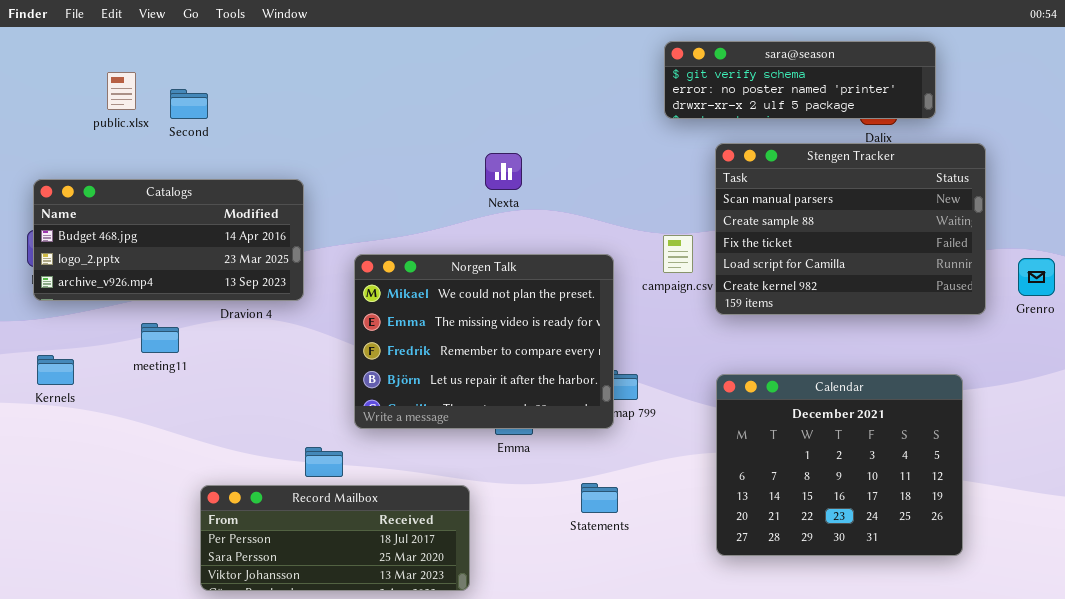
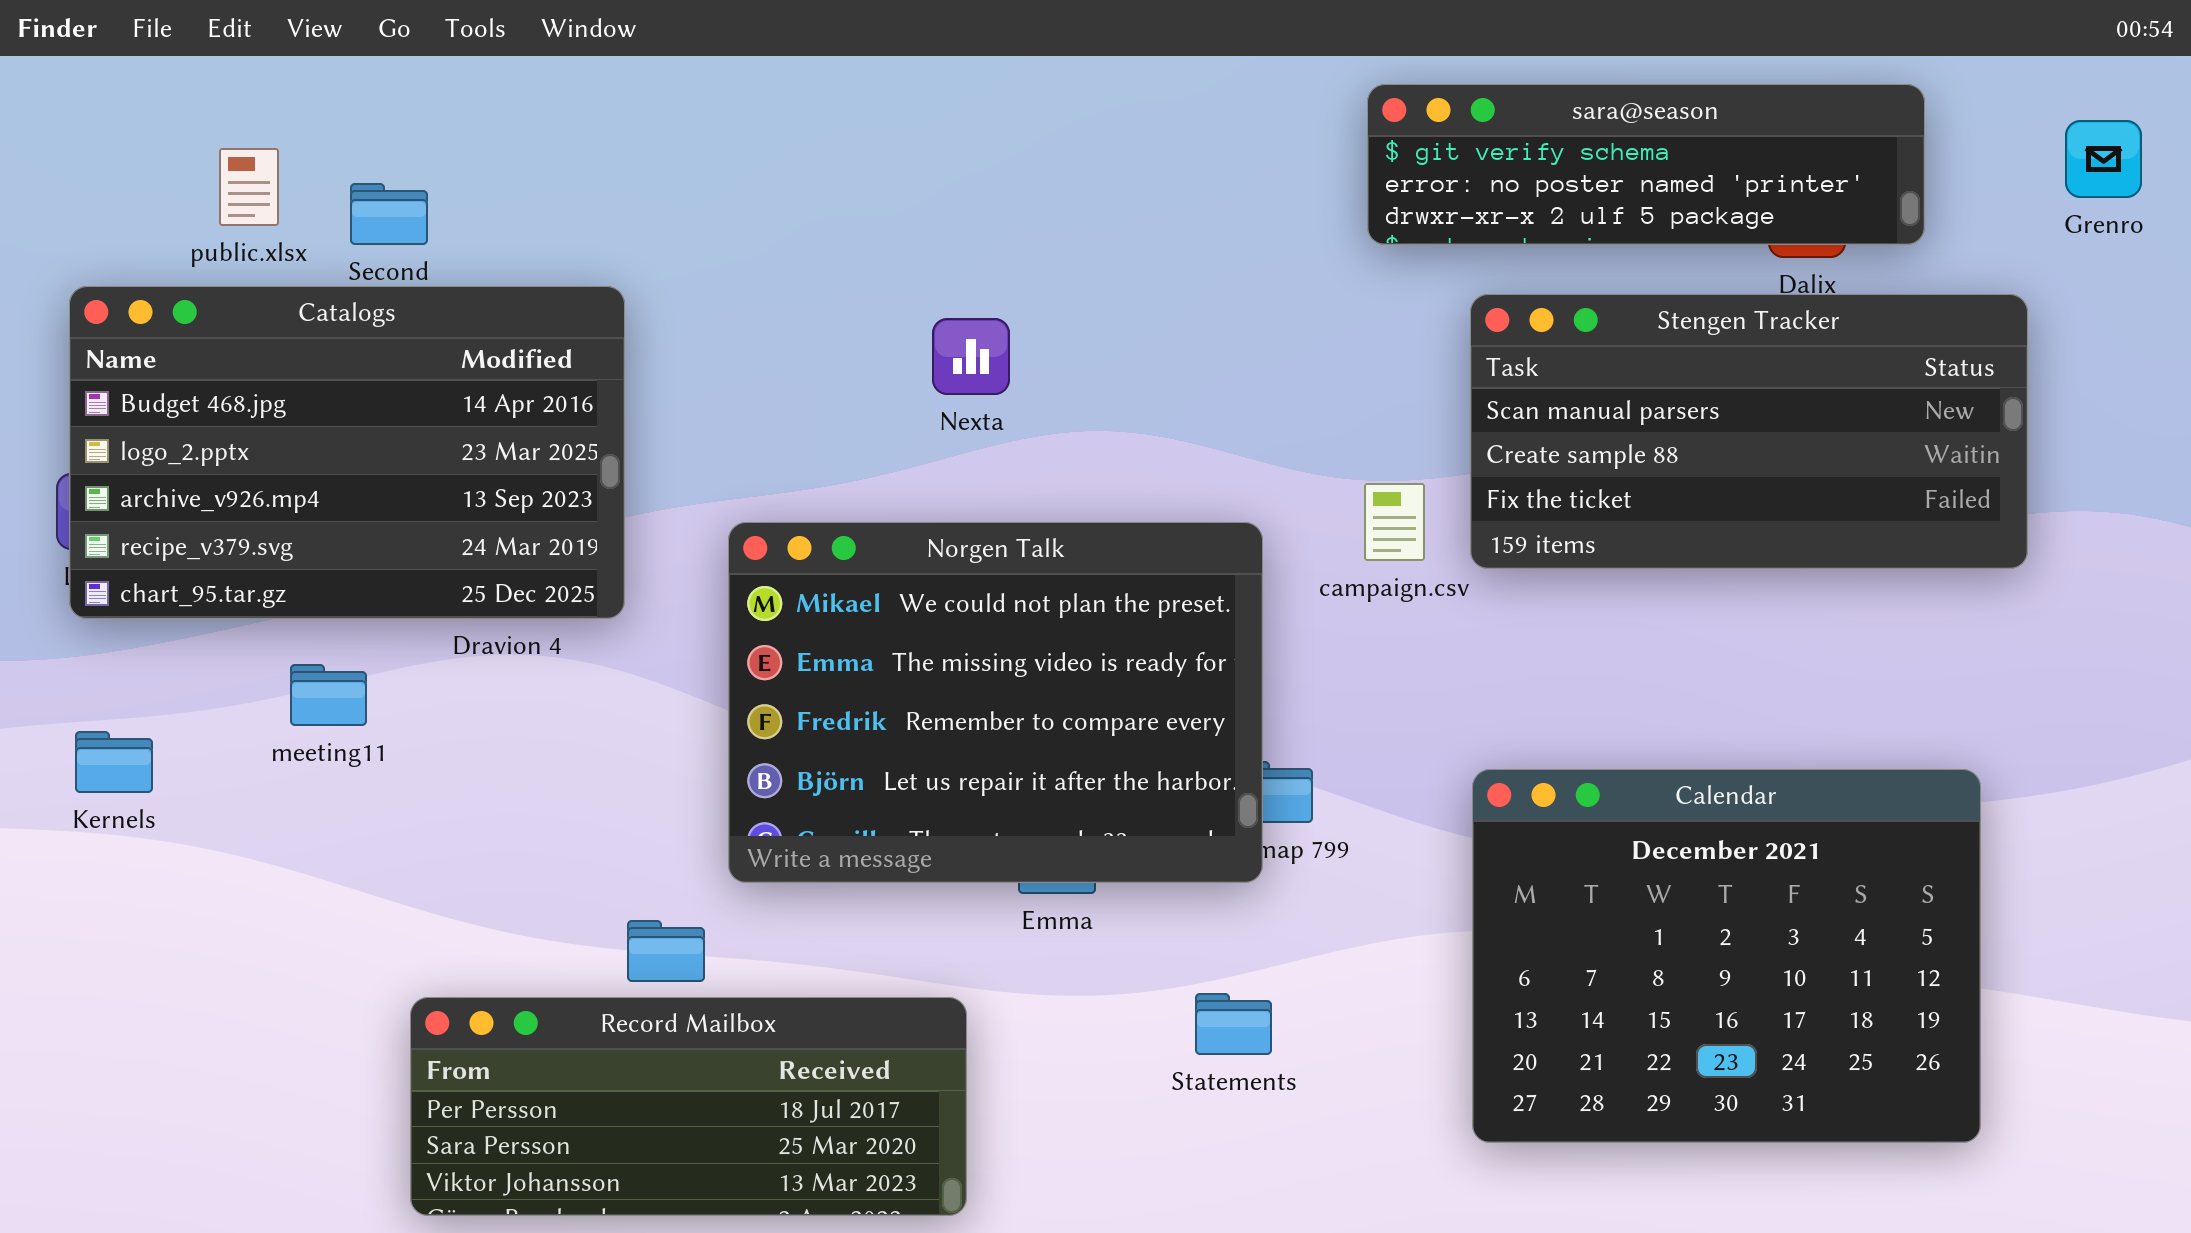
Stengen Tracker: [715,143,986,315] -> [1470,294,2028,569], resized
Nexta: [485,153,522,190] -> [932,318,1010,395], moved
Catalogs: [33,179,304,301] -> [69,286,625,619], resized
Grenro: [1018,258,1055,296] -> [2065,120,2142,198], moved

